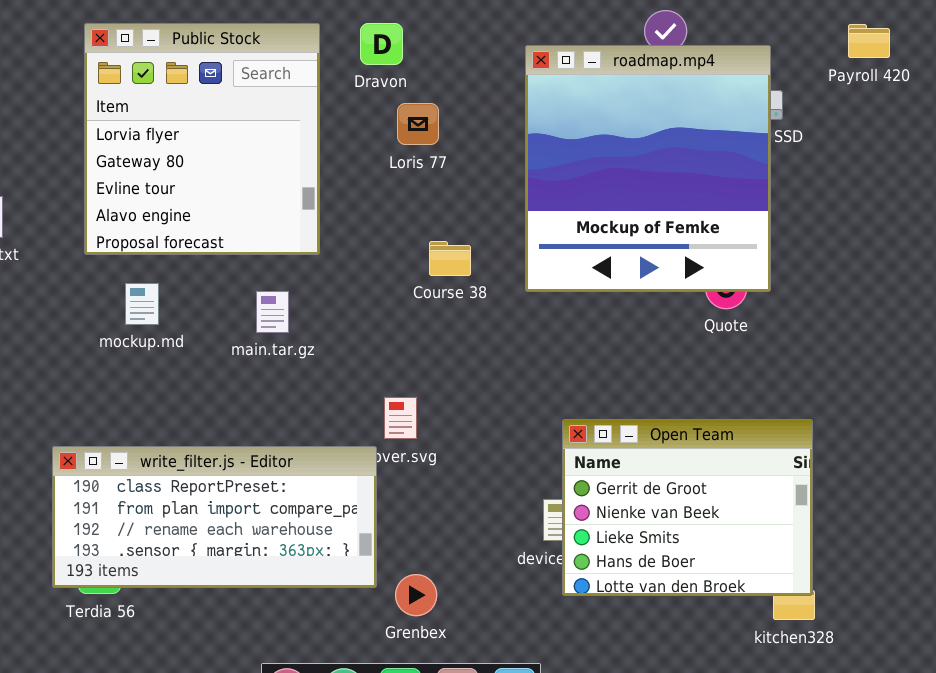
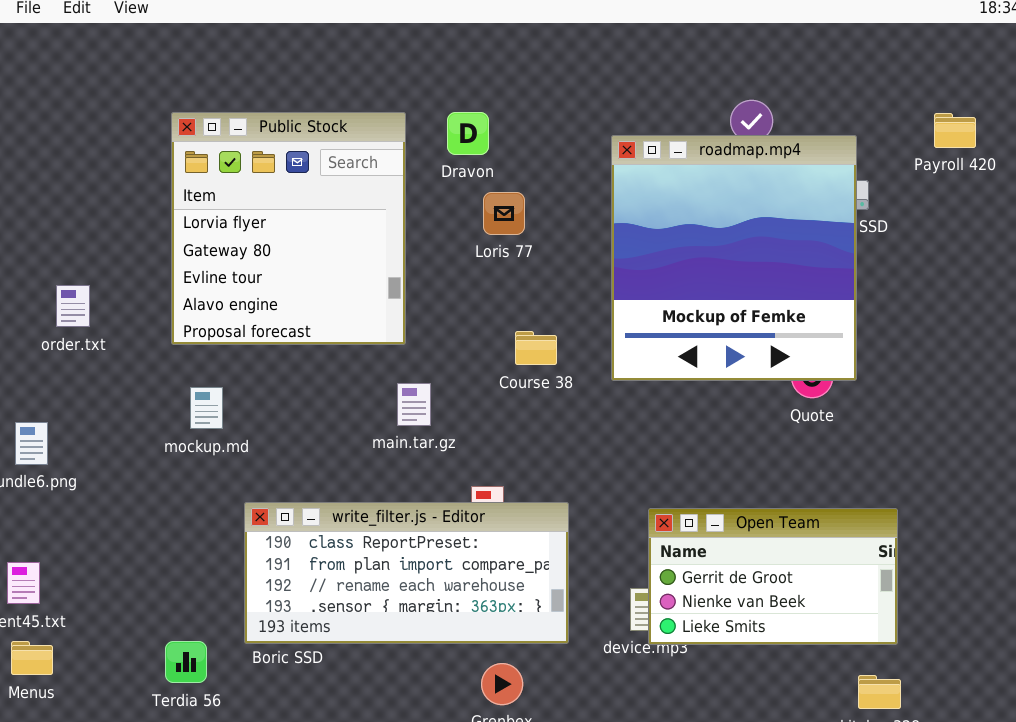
mockup.md: [125,283,159,325] -> [190,387,223,429], moved
main.tar.gz: [256,291,289,333] -> [397,383,431,426], moved
Open Team: [562,419,813,596] -> [648,508,898,645], resized
write_filter.js - Editor: [52,446,377,588] -> [244,502,569,644], moved

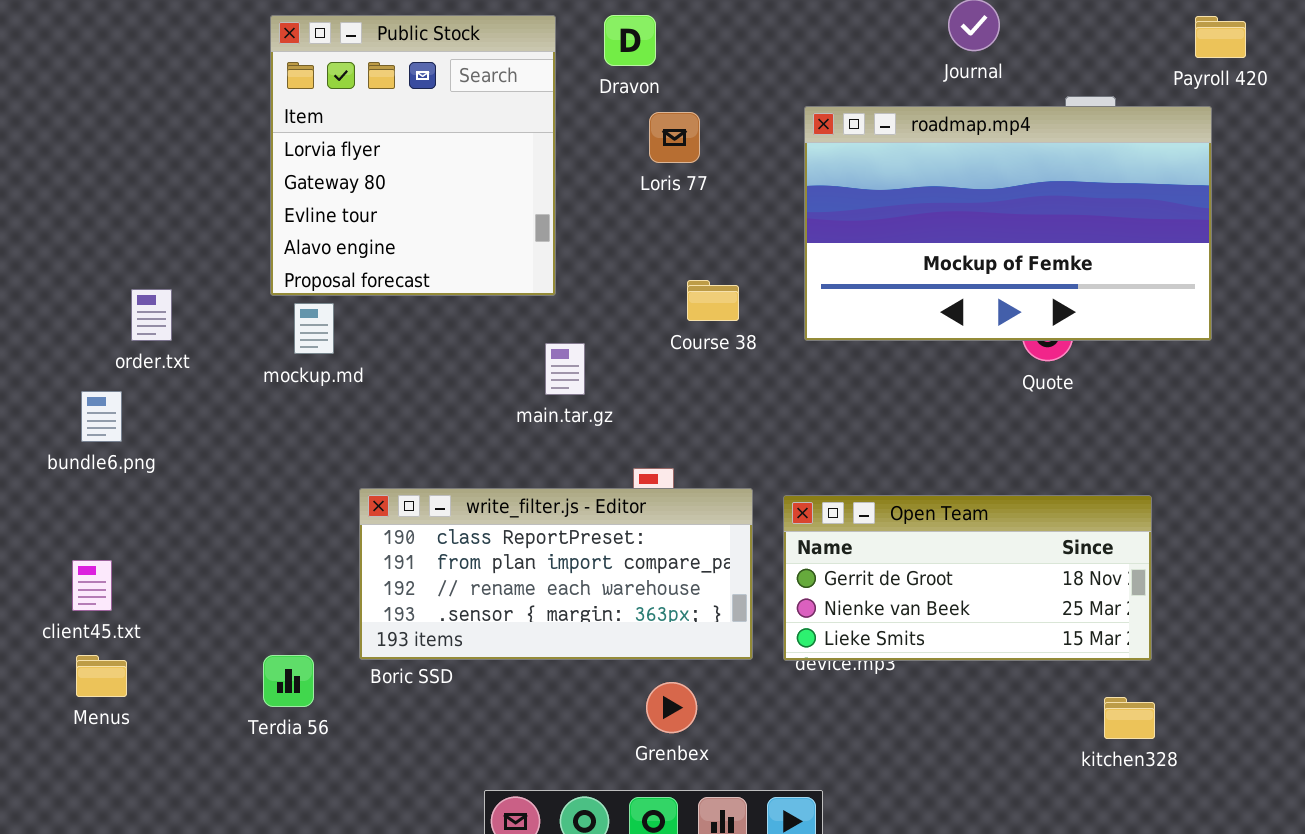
roadmap.mp4: [611,135,857,381] -> [804,106,1212,341], resized
order.txt: [56,285,90,327] -> [131,289,172,341], moved
mockup.md: [190,387,223,429] -> [294,303,334,354], moved
Open Team: [648,508,898,645] -> [783,495,1152,661], resized

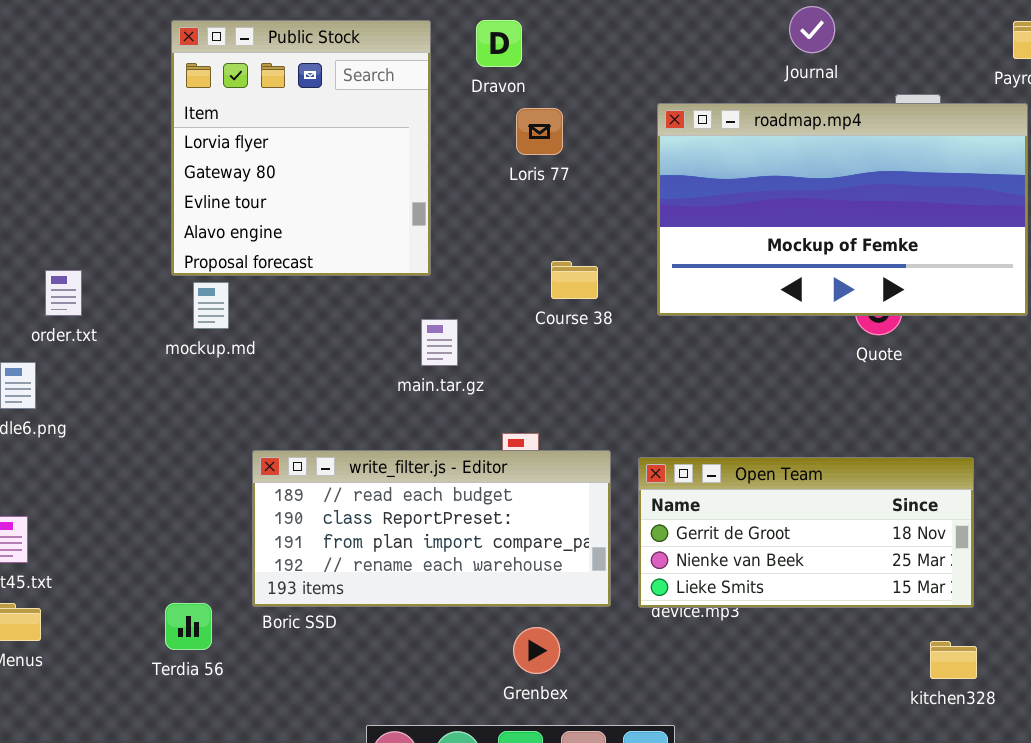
write_filter.js - Editor: [359,488,753,660] -> [252,450,611,607], scrolled up 1 row

